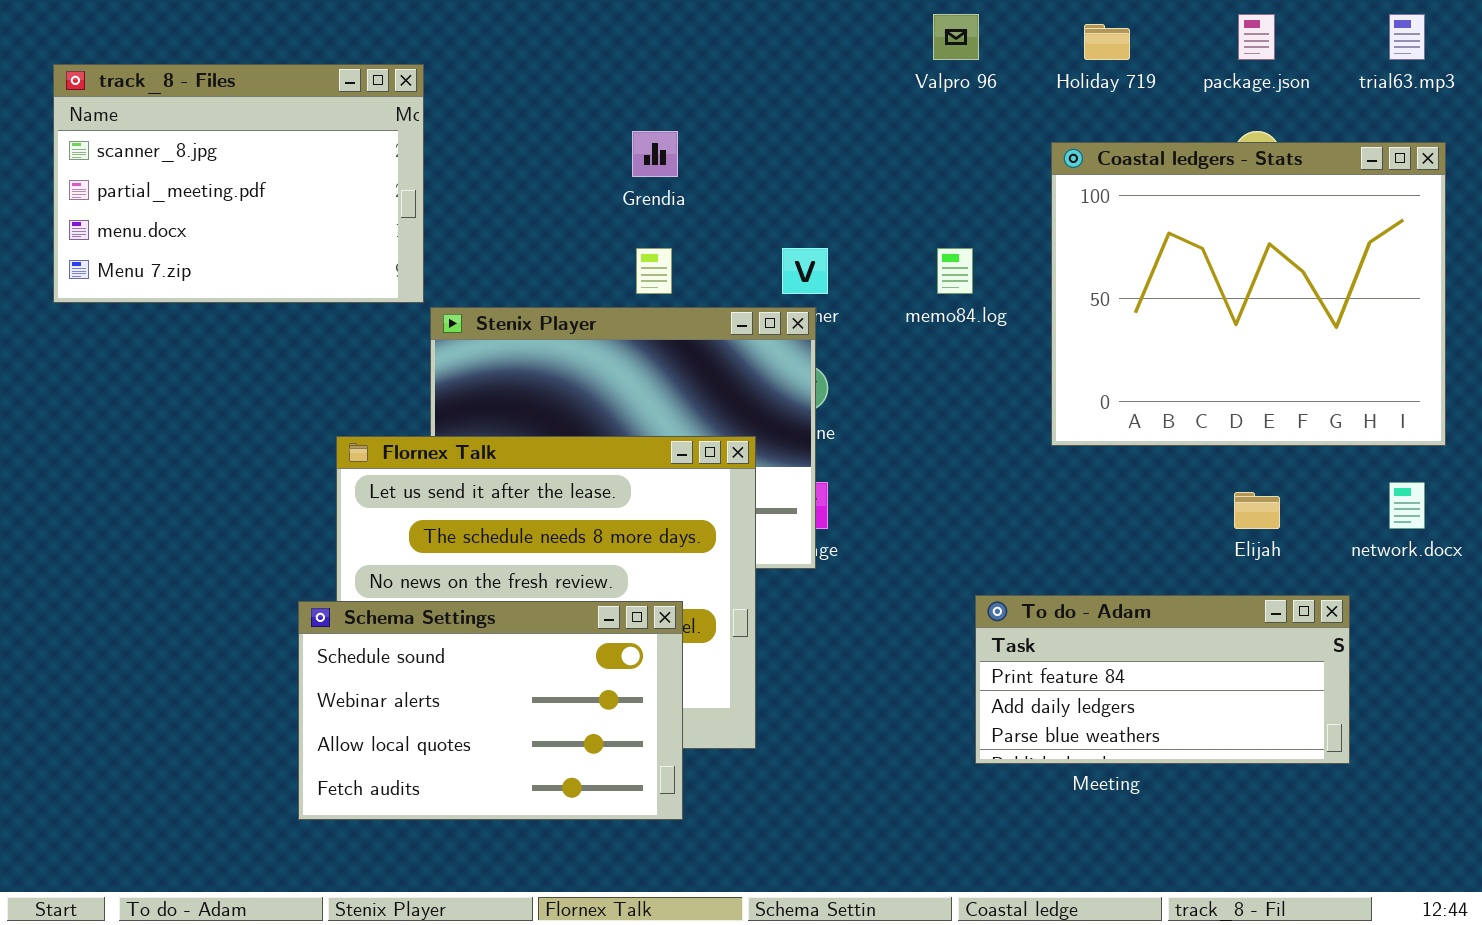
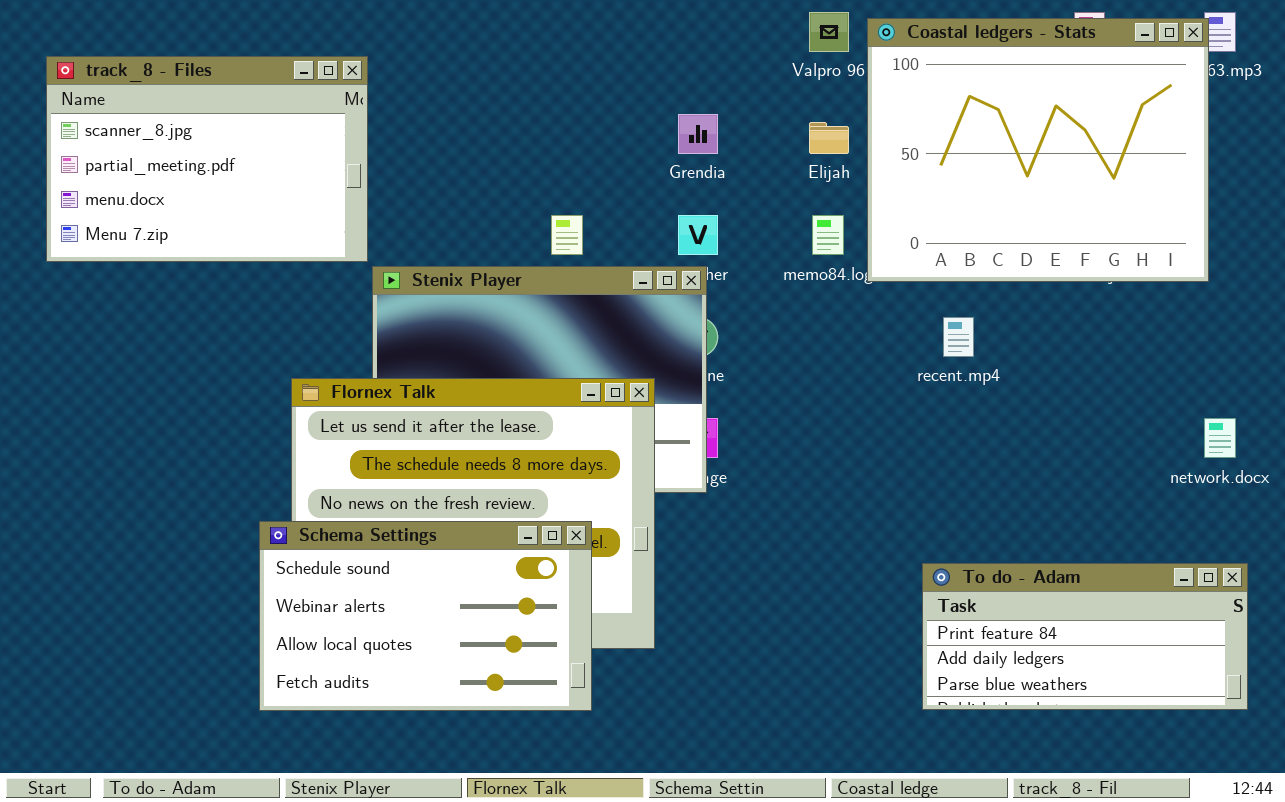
Grendia: [632,131,678,177] -> [678,114,718,154], moved
Coastal ledgers - Stats: [1051,142,1446,446] -> [867,18,1209,282], moved
Elijah: [1234,492,1280,529] -> [809,122,849,154], moved
To do - Adam: [975,595,1350,764] -> [922,563,1248,710], moved

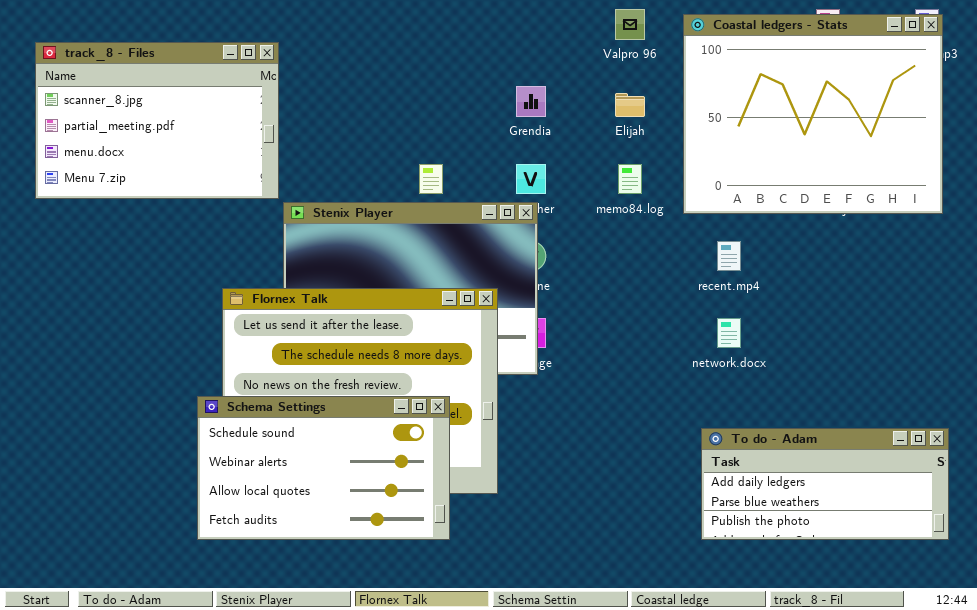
Coastal ledgers - Stats: [867,18,1209,282] -> [683,14,943,214], moved
network.docx: [1204,418,1236,458] -> [717,318,741,348], moved
To do - Adam: [922,563,1248,710] -> [701,428,949,540], scrolled down 1 row

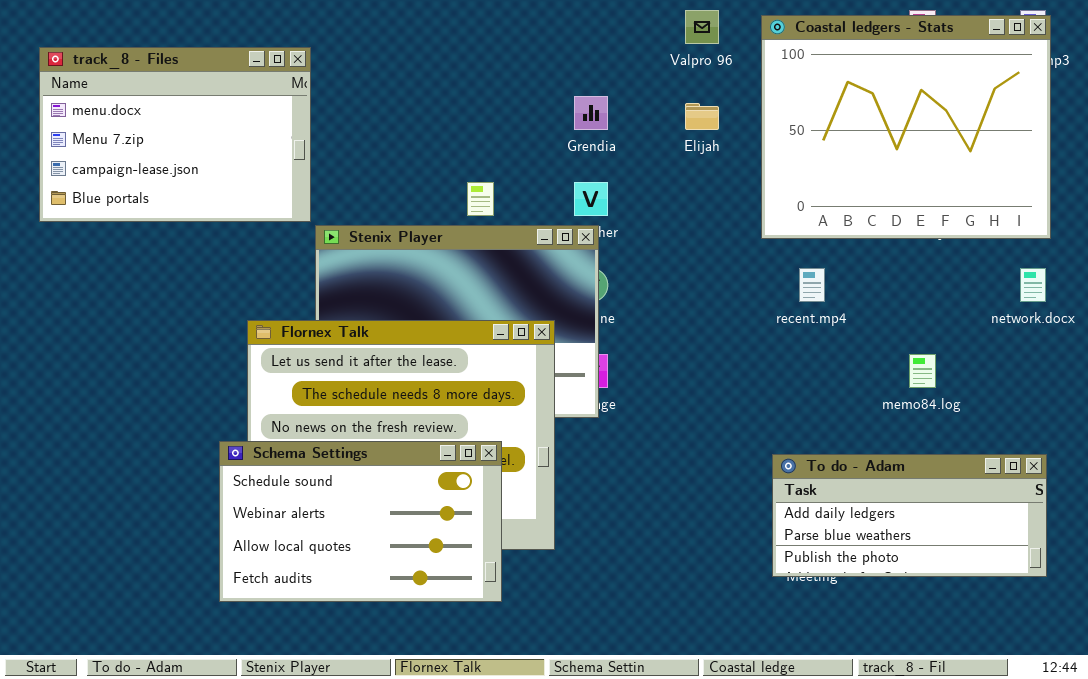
track_8 - Files: [35,42,279,199] -> [39,47,311,222], scrolled down 2 rows
memo84.log: [618,164,642,194] -> [909,354,936,388], moved
network.docx: [717,318,741,348] -> [1020,268,1046,302], moved
To do - Adam: [701,428,949,540] -> [772,454,1047,577], moved

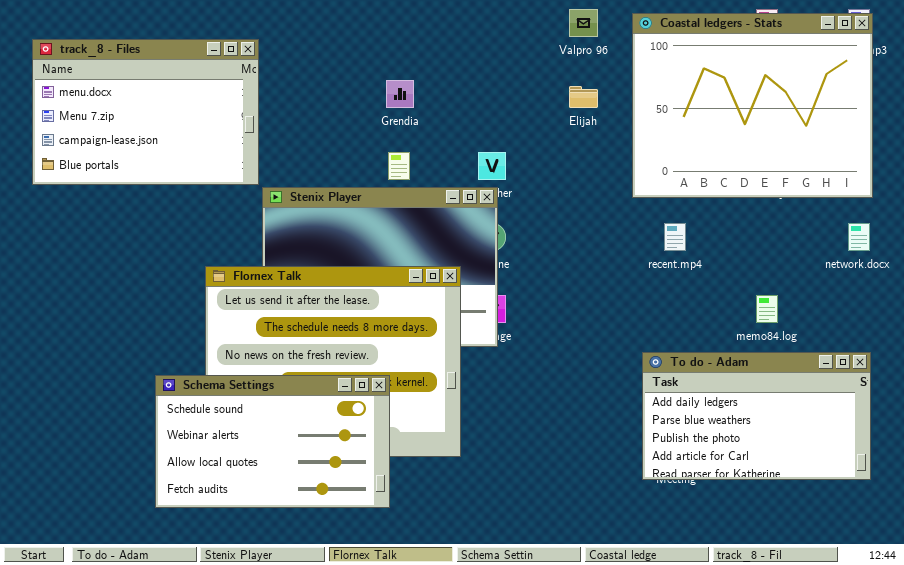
Grendia: [574,96,608,130] -> [386,80,414,108], moved
Schema Settings: [219,441,502,602] -> [155,375,390,508], moved
To do - Adam: [772,454,1047,577] -> [642,352,871,480], resized

